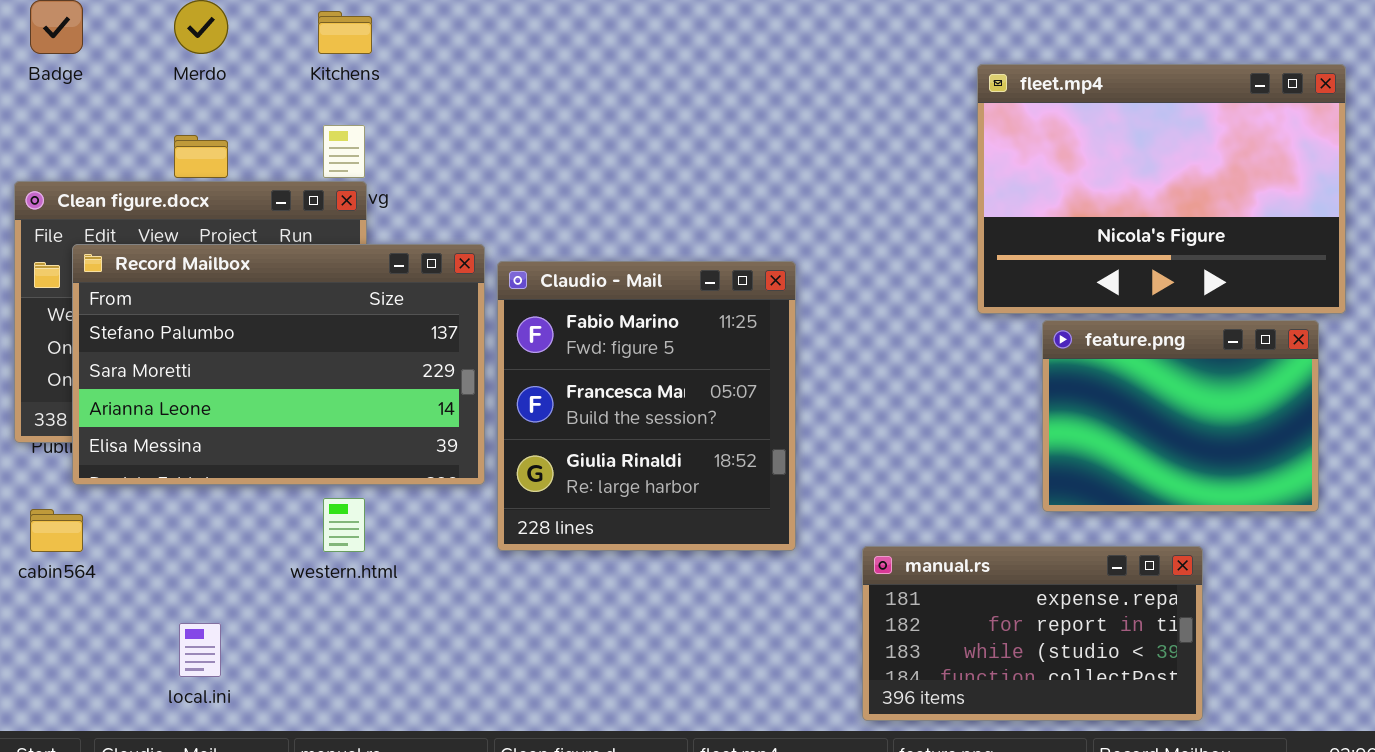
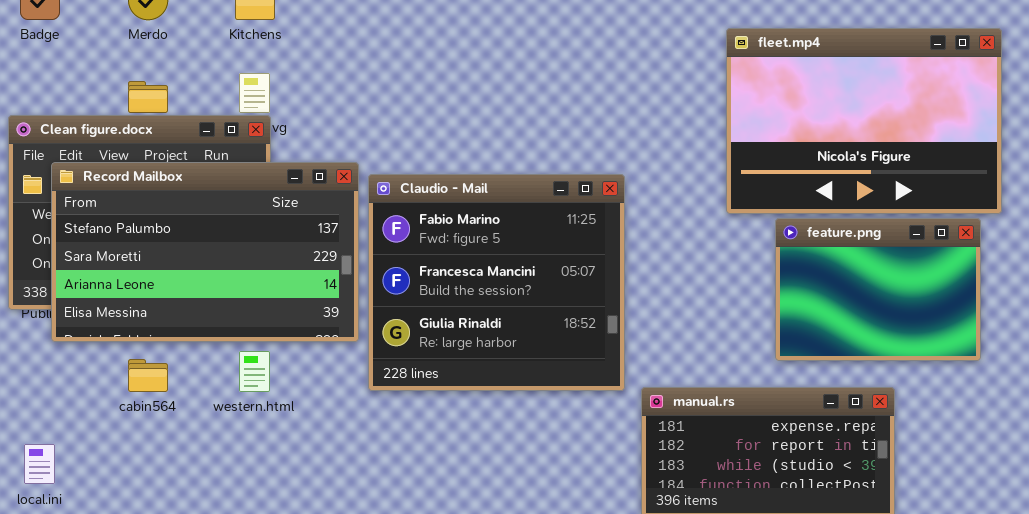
Claudio - Mail: [497,261,796,551] -> [368,174,625,391], resized
cabin564: [30,509,83,552] -> [128,359,168,392], moved
local.ini: [179,623,221,677] -> [24,444,55,484], moved

